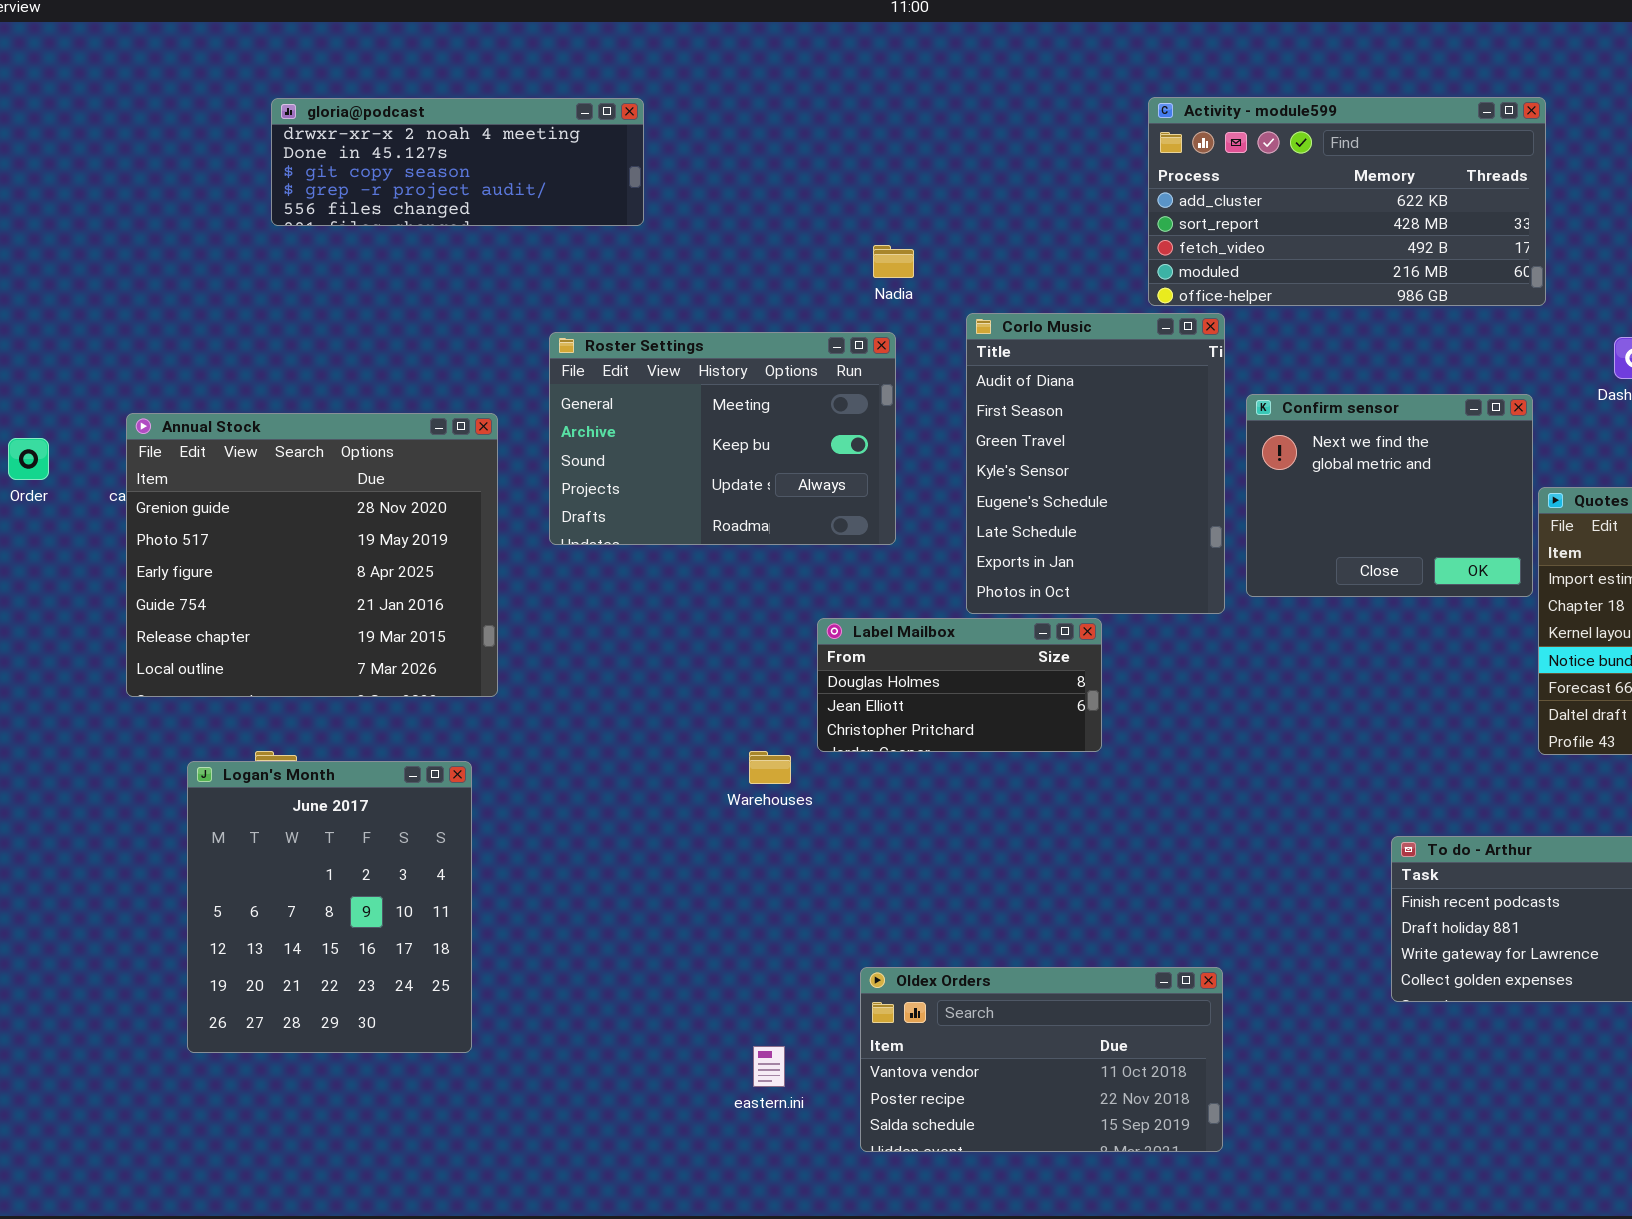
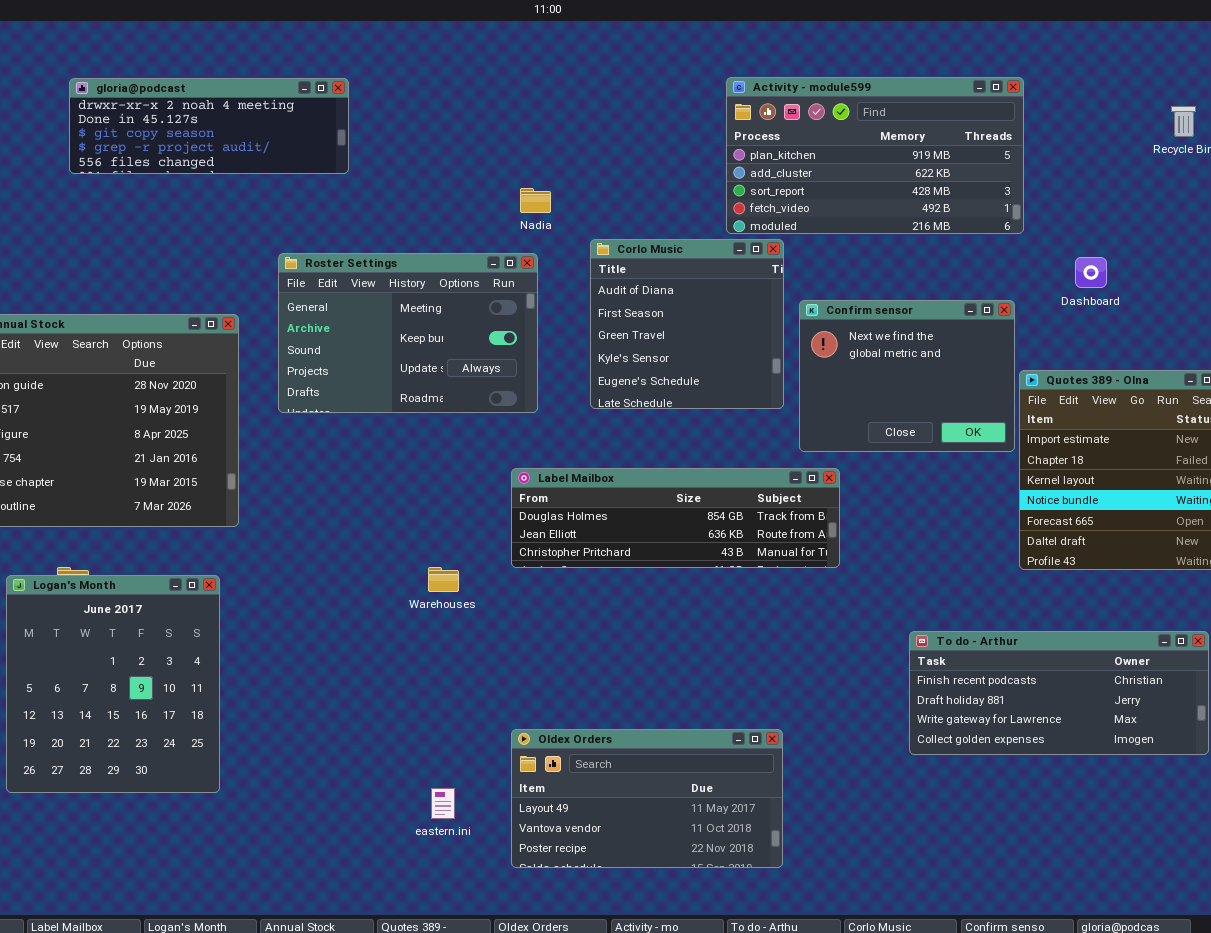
Activity - module599: [1148,97,1546,306] -> [726,77,1024,234], scrolled up 1 row
Corlo Music: [966,313,1225,614] -> [590,239,784,409], resized
Label Mailbox: [817,618,1102,752] -> [511,468,840,568], moved, resized
Oldex Orders: [860,967,1223,1152] -> [511,729,783,868], scrolled up 1 row

